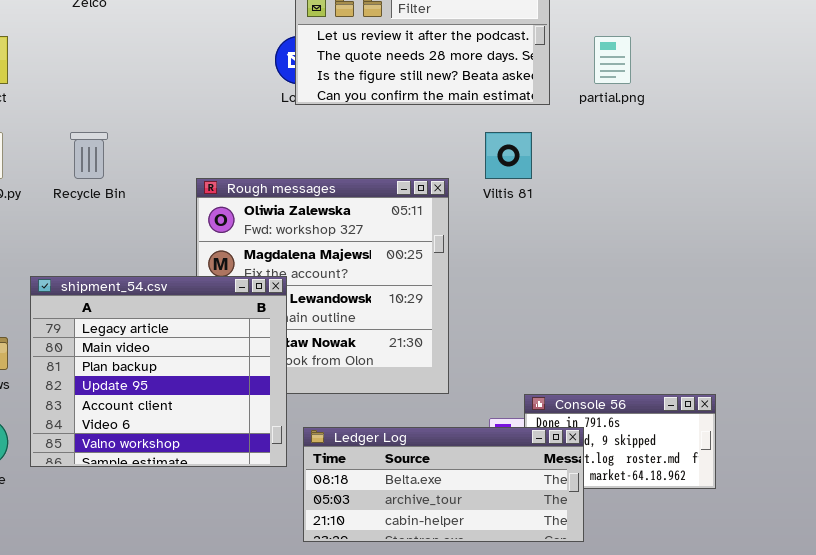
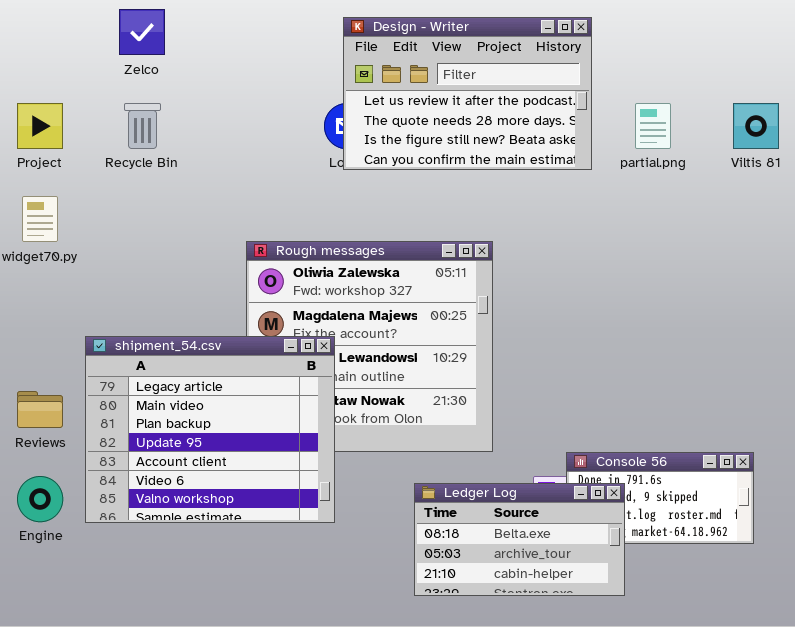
Recycle Bin: [70,132,108,179] -> [124,103,161,149], moved
Viltis 81: [485,132,532,179] -> [733,103,779,149], moved
Ledger Log: [303,427,584,542] -> [414,483,625,596], resized

